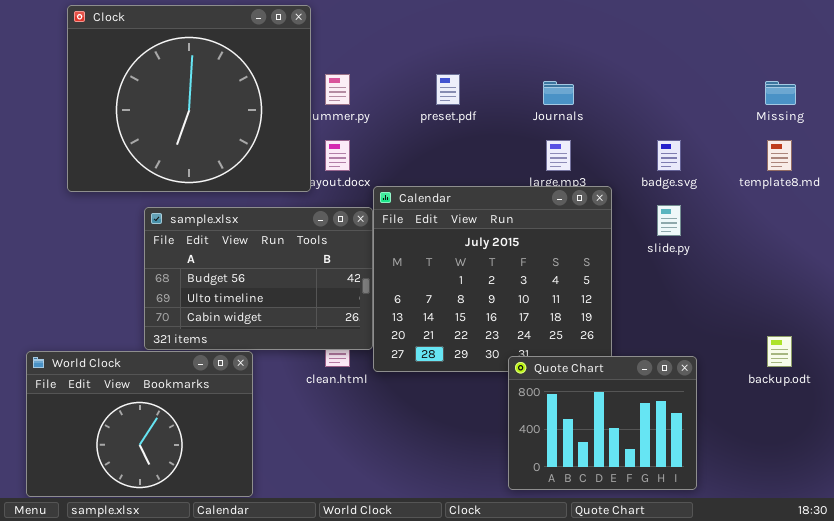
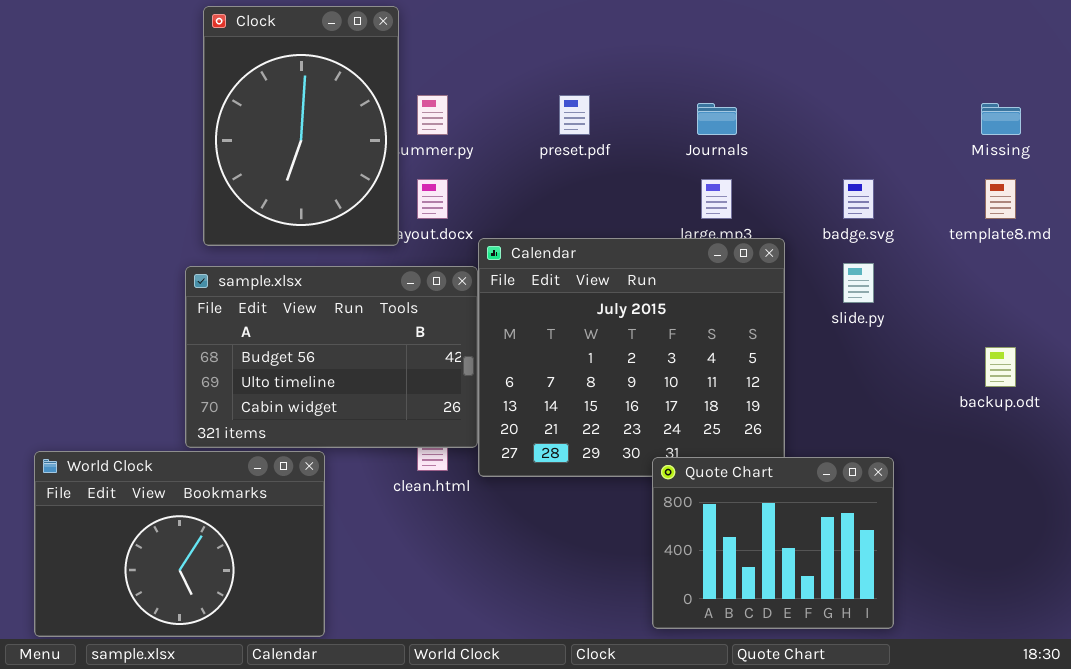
Clock: [67,5,311,192] -> [203,6,399,246], resized
backup.odt: [767,336,792,367] -> [985,347,1016,387], moved

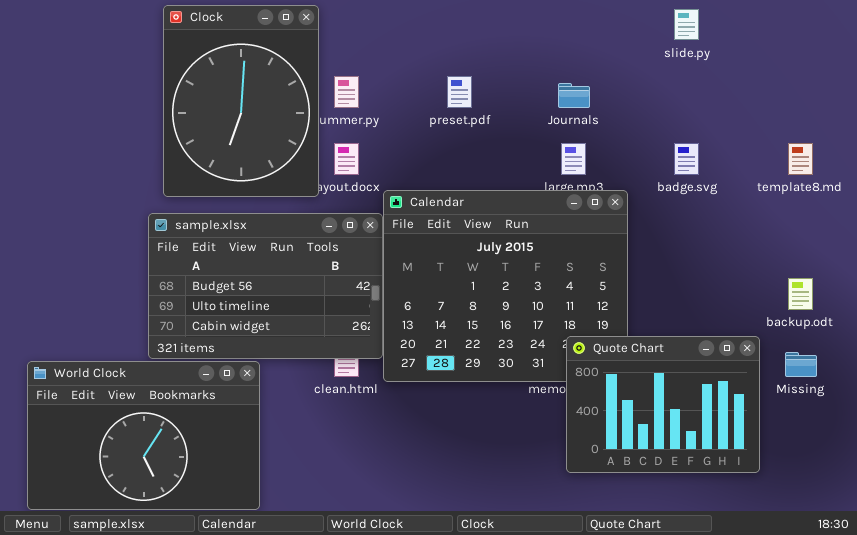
Missing: [981,103,1021,135] -> [785,352,817,377], moved
slide.py: [843,263,874,303] -> [674,9,699,40], moved
Quote Chart: [652,457,894,629] -> [566,336,760,473], moved

